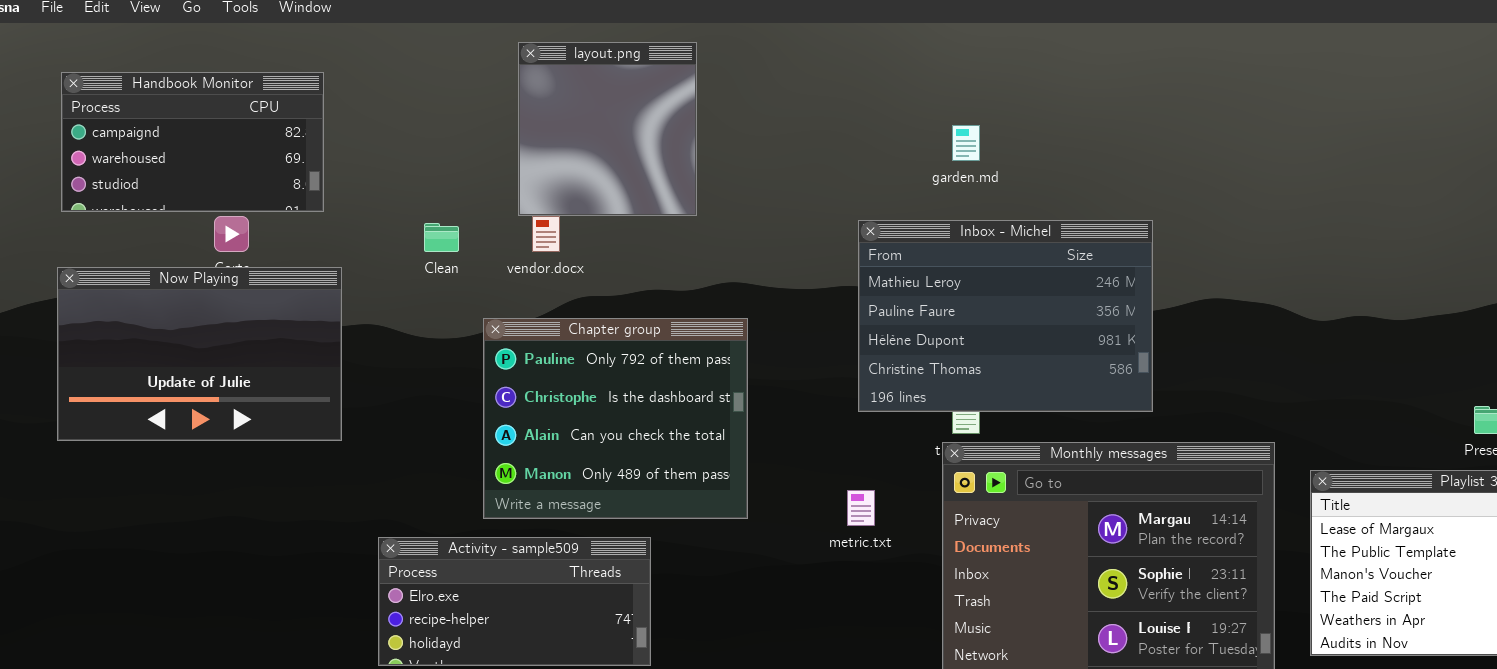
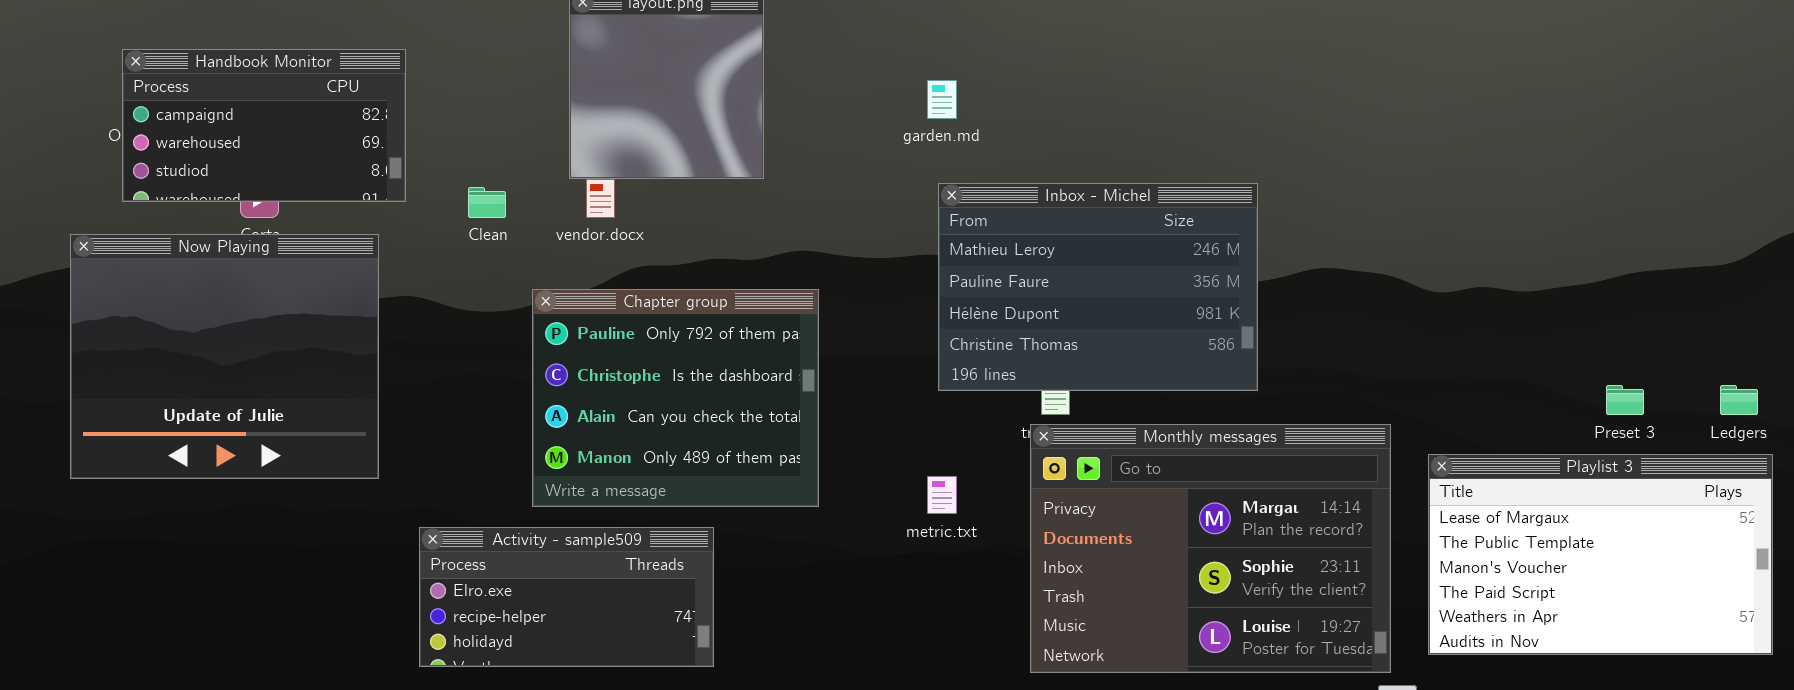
Handbook Monitor: [61,72,324,212] -> [122,49,406,202], moved
garden.md: [952,125,980,161] -> [927,80,957,119], moved
Now Playing: [57,267,342,441] -> [70,234,379,479], resized

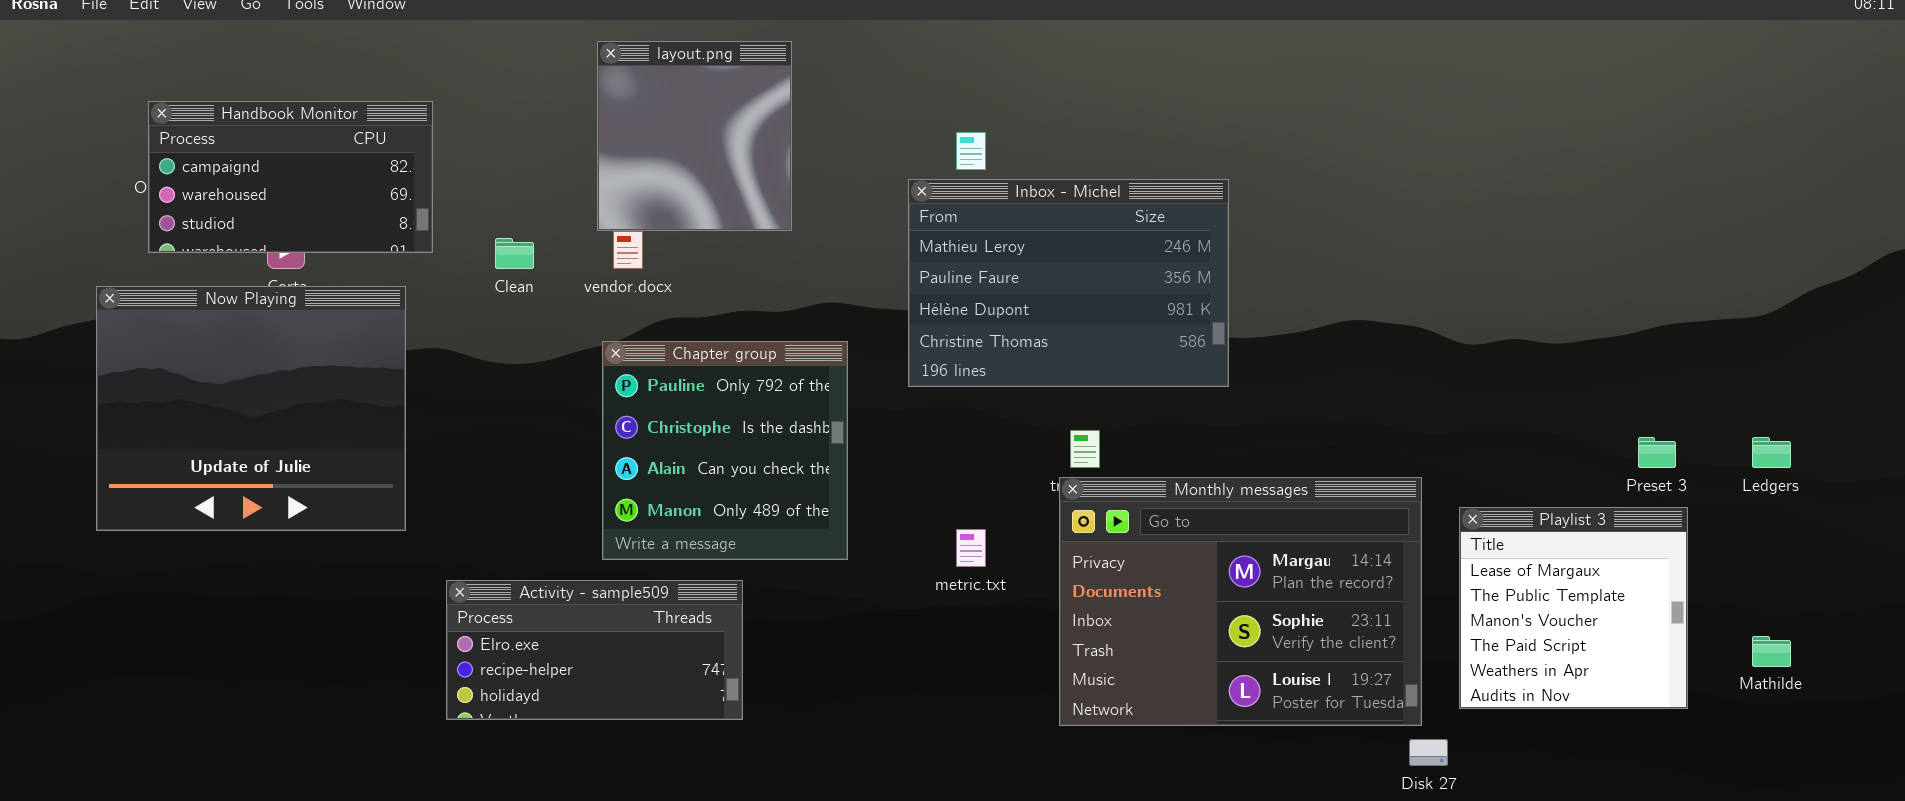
Inbox - Michel: [938,183,1258,391] -> [908,179,1229,387], moved
Chapter group: [532,289,819,507] -> [602,341,848,560], resized
Playlist 3: [1428,454,1773,655] -> [1459,507,1688,709], resized

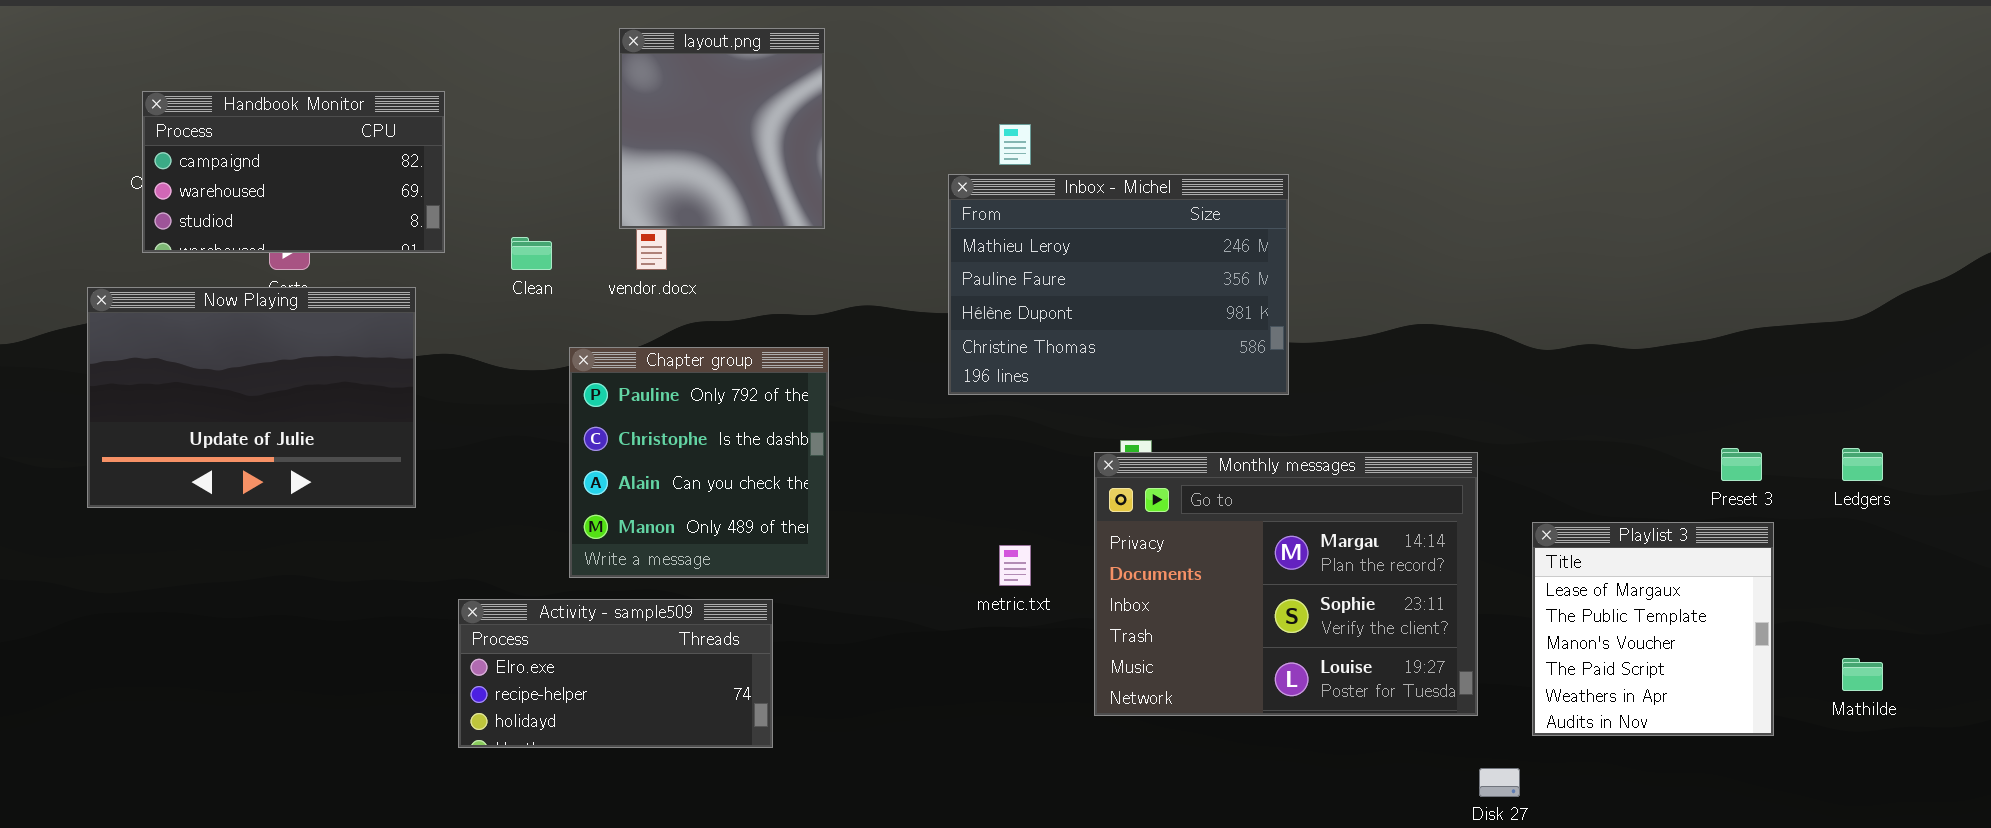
Now Playing: [96,286,406,531] -> [87,287,416,508], resized
Chapter group: [602,341,848,560] -> [569,347,829,578], moved
Monthly messages: [1059,477,1422,726] -> [1094,452,1478,716], moved

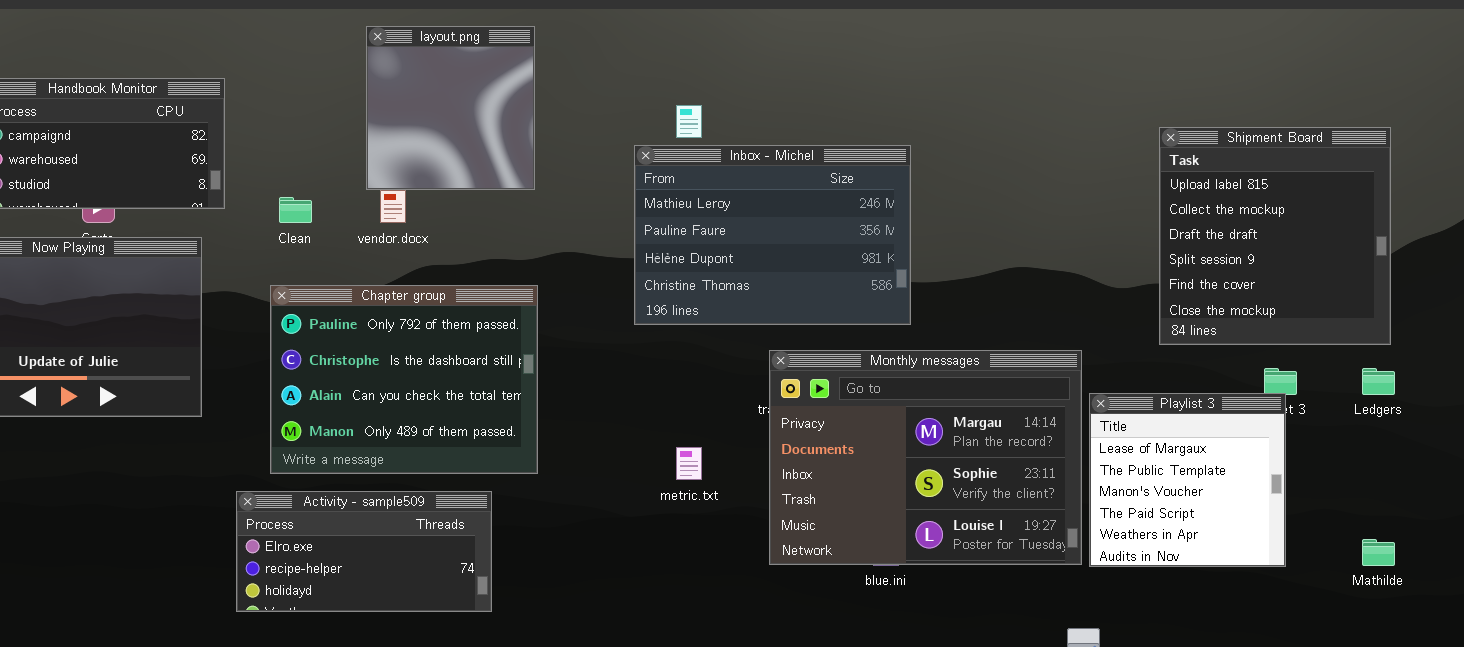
Shipment Board: none -> [1159,127,1391,345], opened
Chapter group: [569,347,829,578] -> [270,285,538,474], resized
Monthly messages: [1094,452,1478,716] -> [769,350,1082,565], moved
Playlist 3: [1532,522,1774,736] -> [1089,393,1286,567], moved

